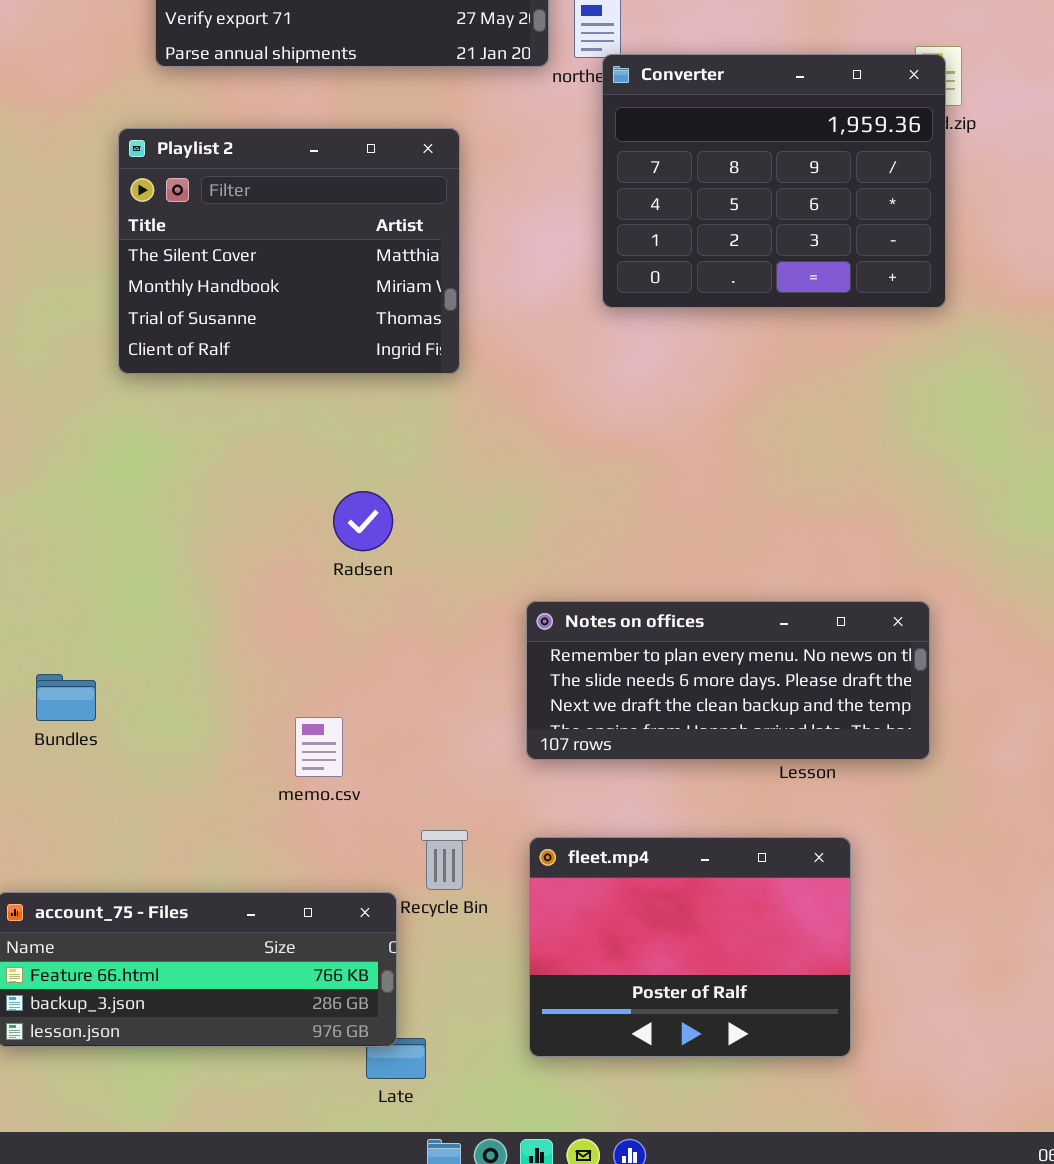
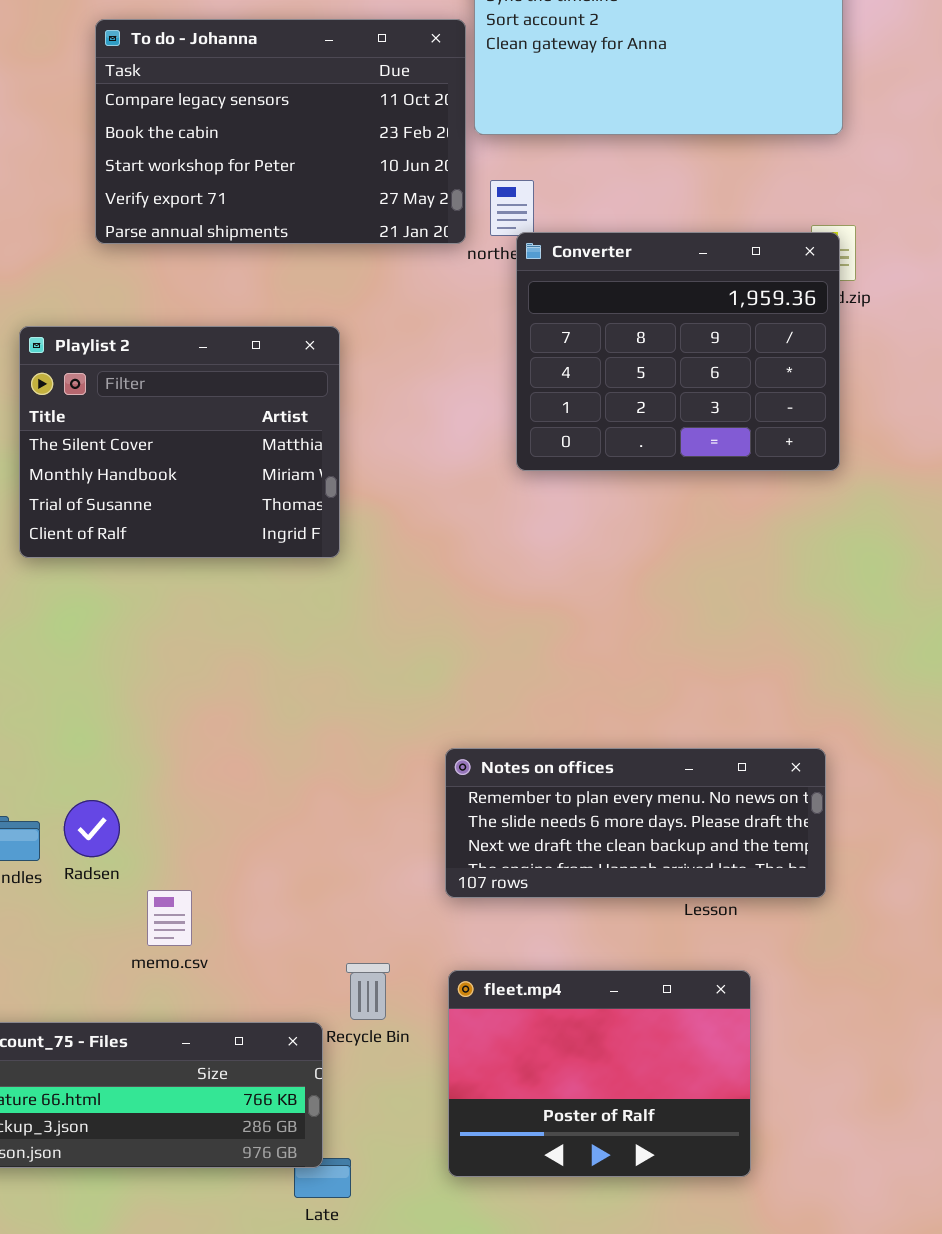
Playlist 2: [118,128,460,374] -> [19,326,340,558], moved
Radsen: [333,491,393,551] -> [64,800,120,857], moved
memo.csv: [295,717,343,777] -> [147,890,192,946], moved

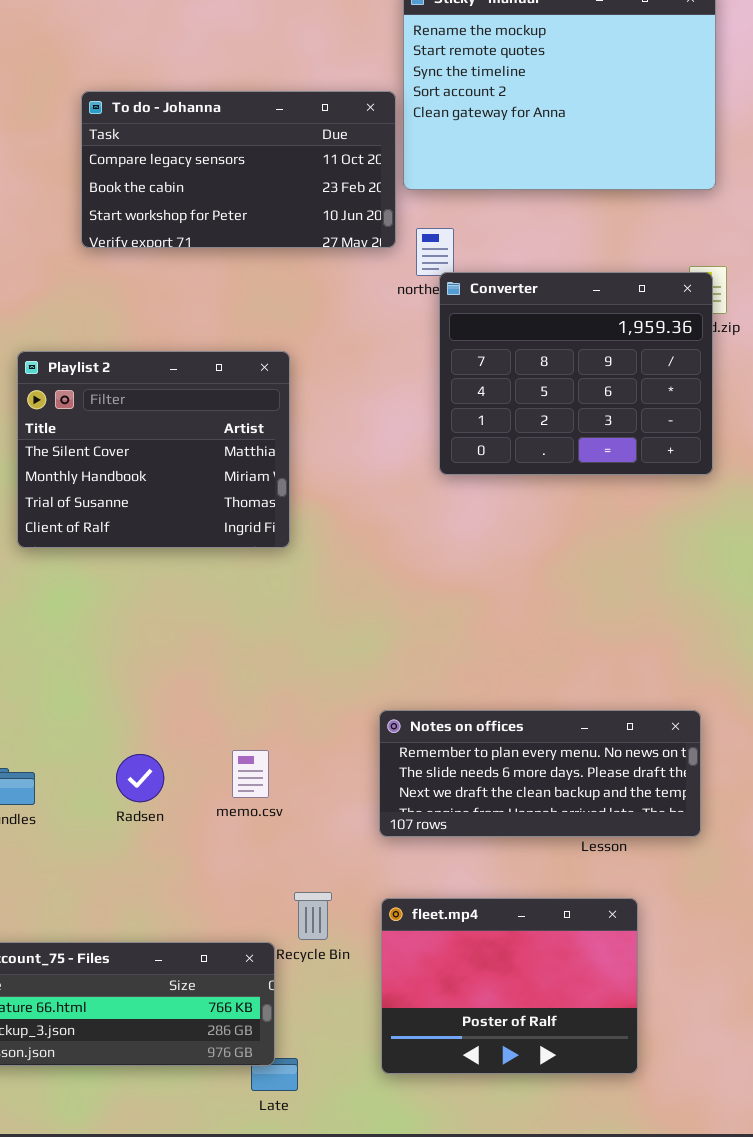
To do - Johanna: [95,19,466,244] -> [81,91,396,248], resized
Radsen: [64,800,120,857] -> [116,754,164,802], moved
memo.csv: [147,890,192,946] -> [232,750,269,798], moved

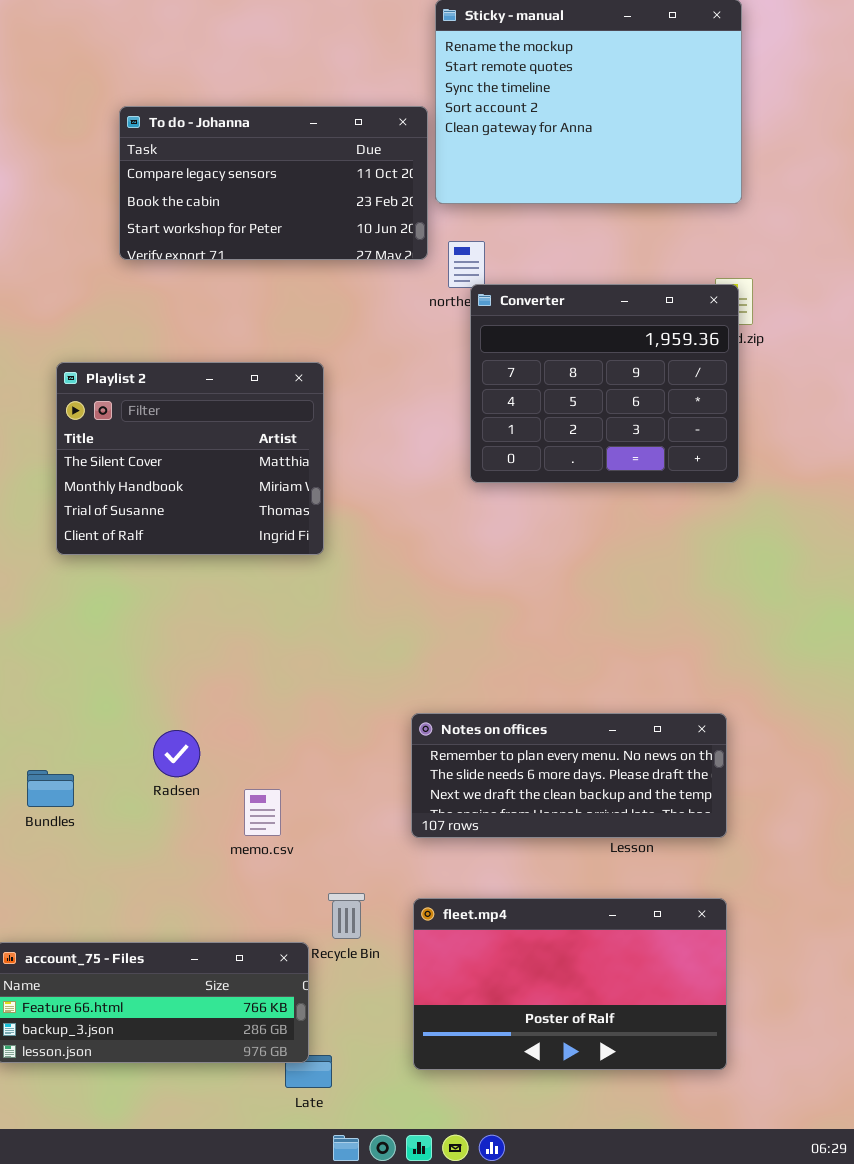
memo.csv: [232,750,269,798] -> [244,789,281,836], moved
Radsen: [116,754,164,802] -> [153,730,200,777], moved
fleet.mp4: [381,898,638,1074] -> [413,898,727,1070], resized

